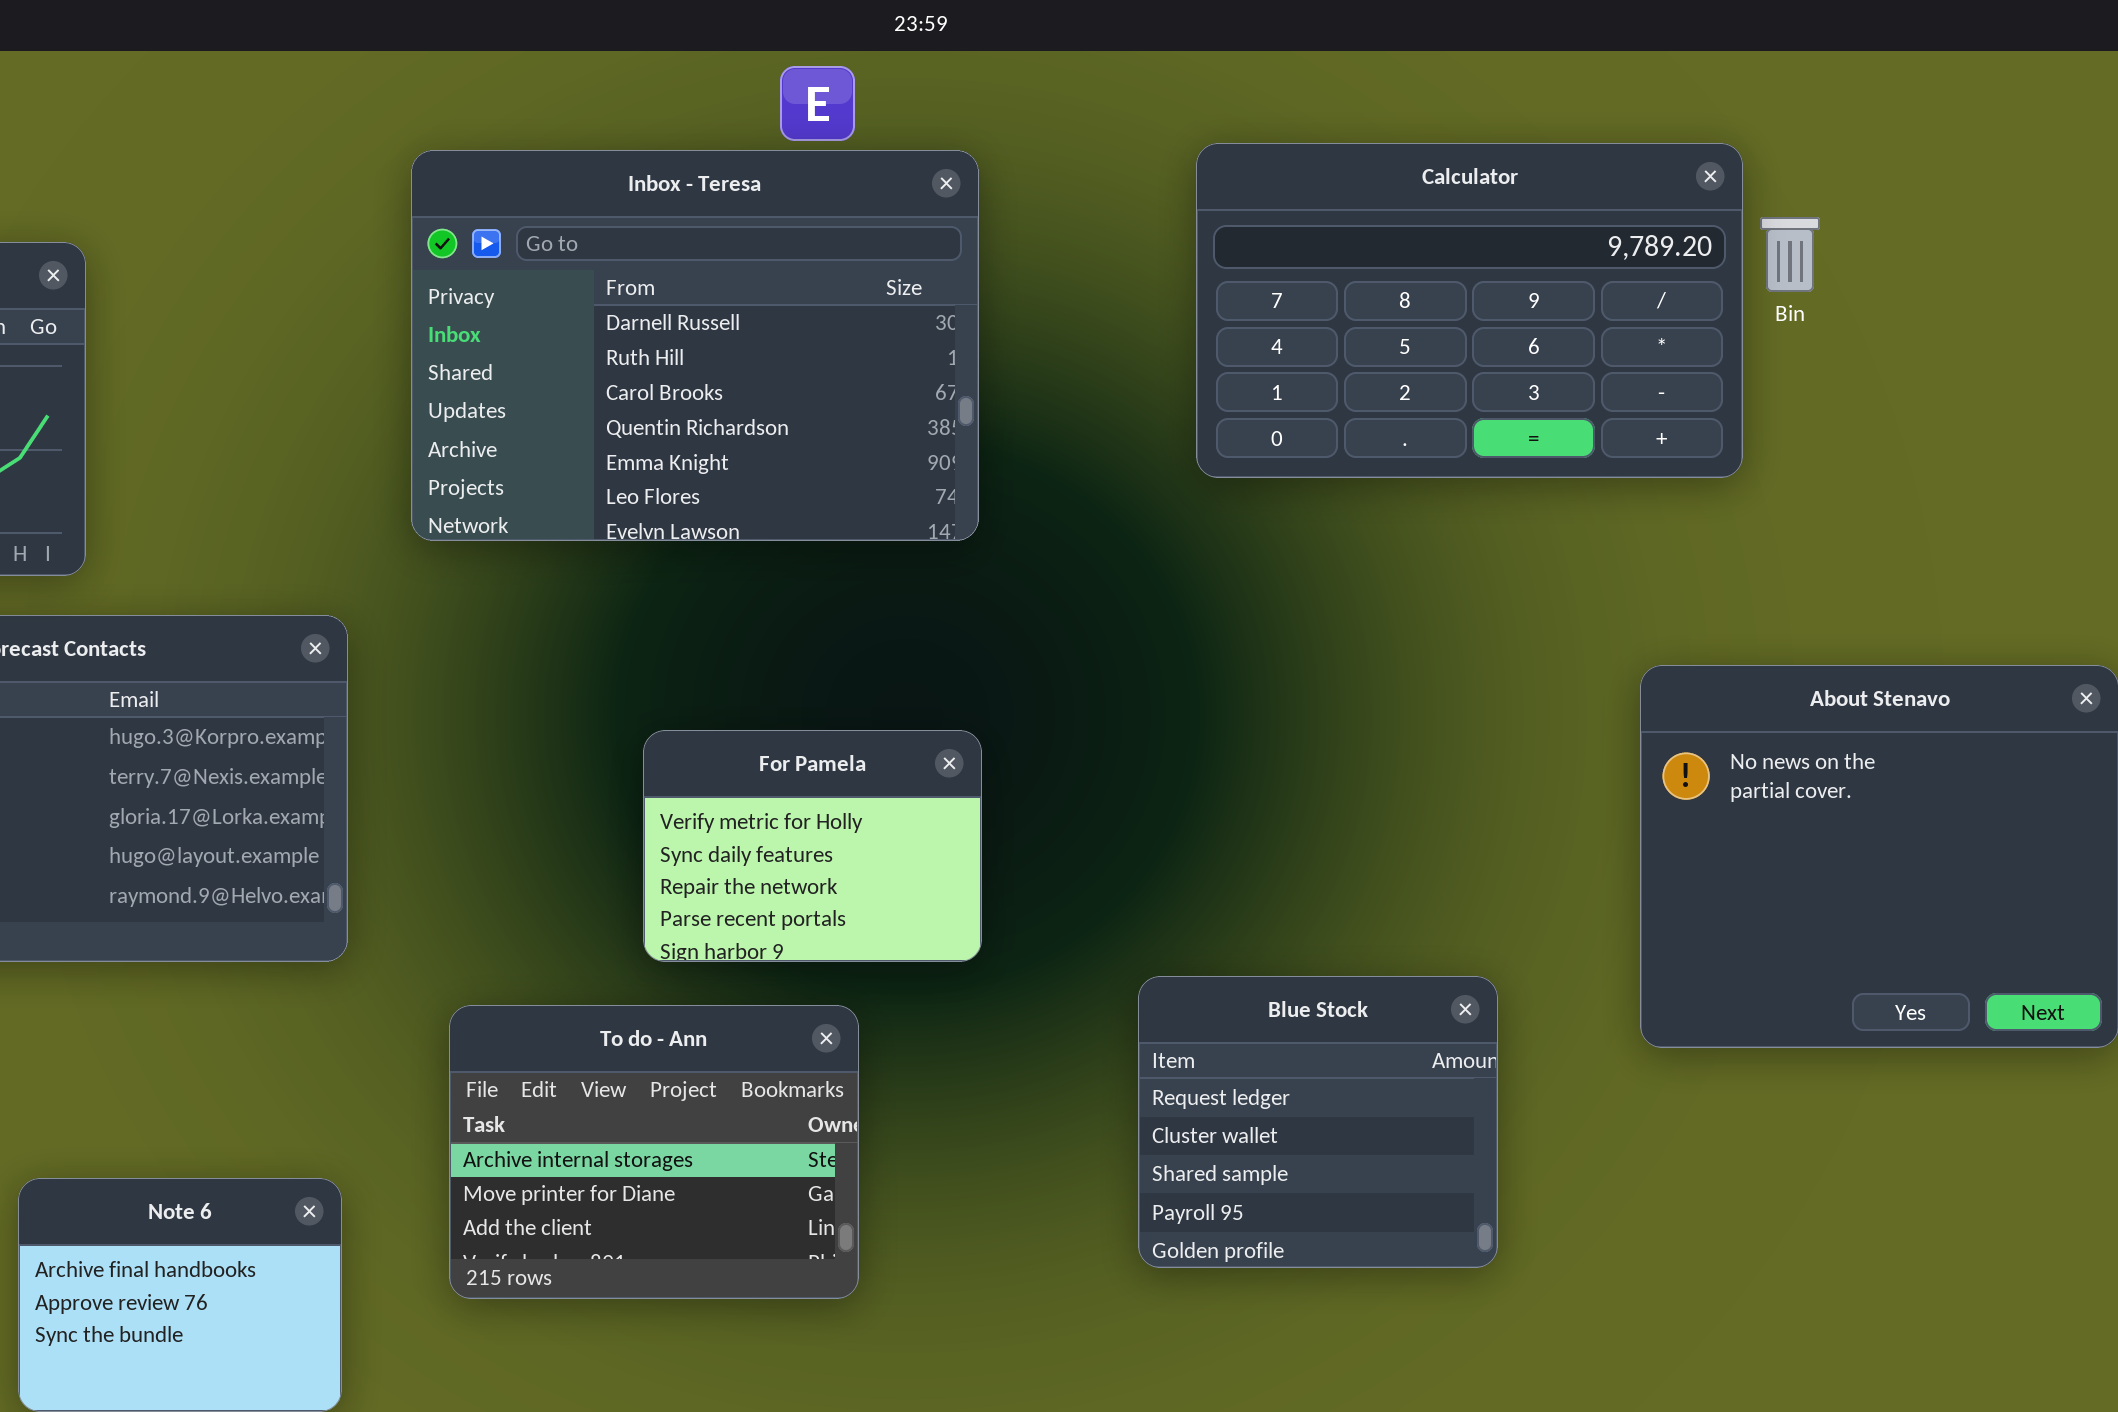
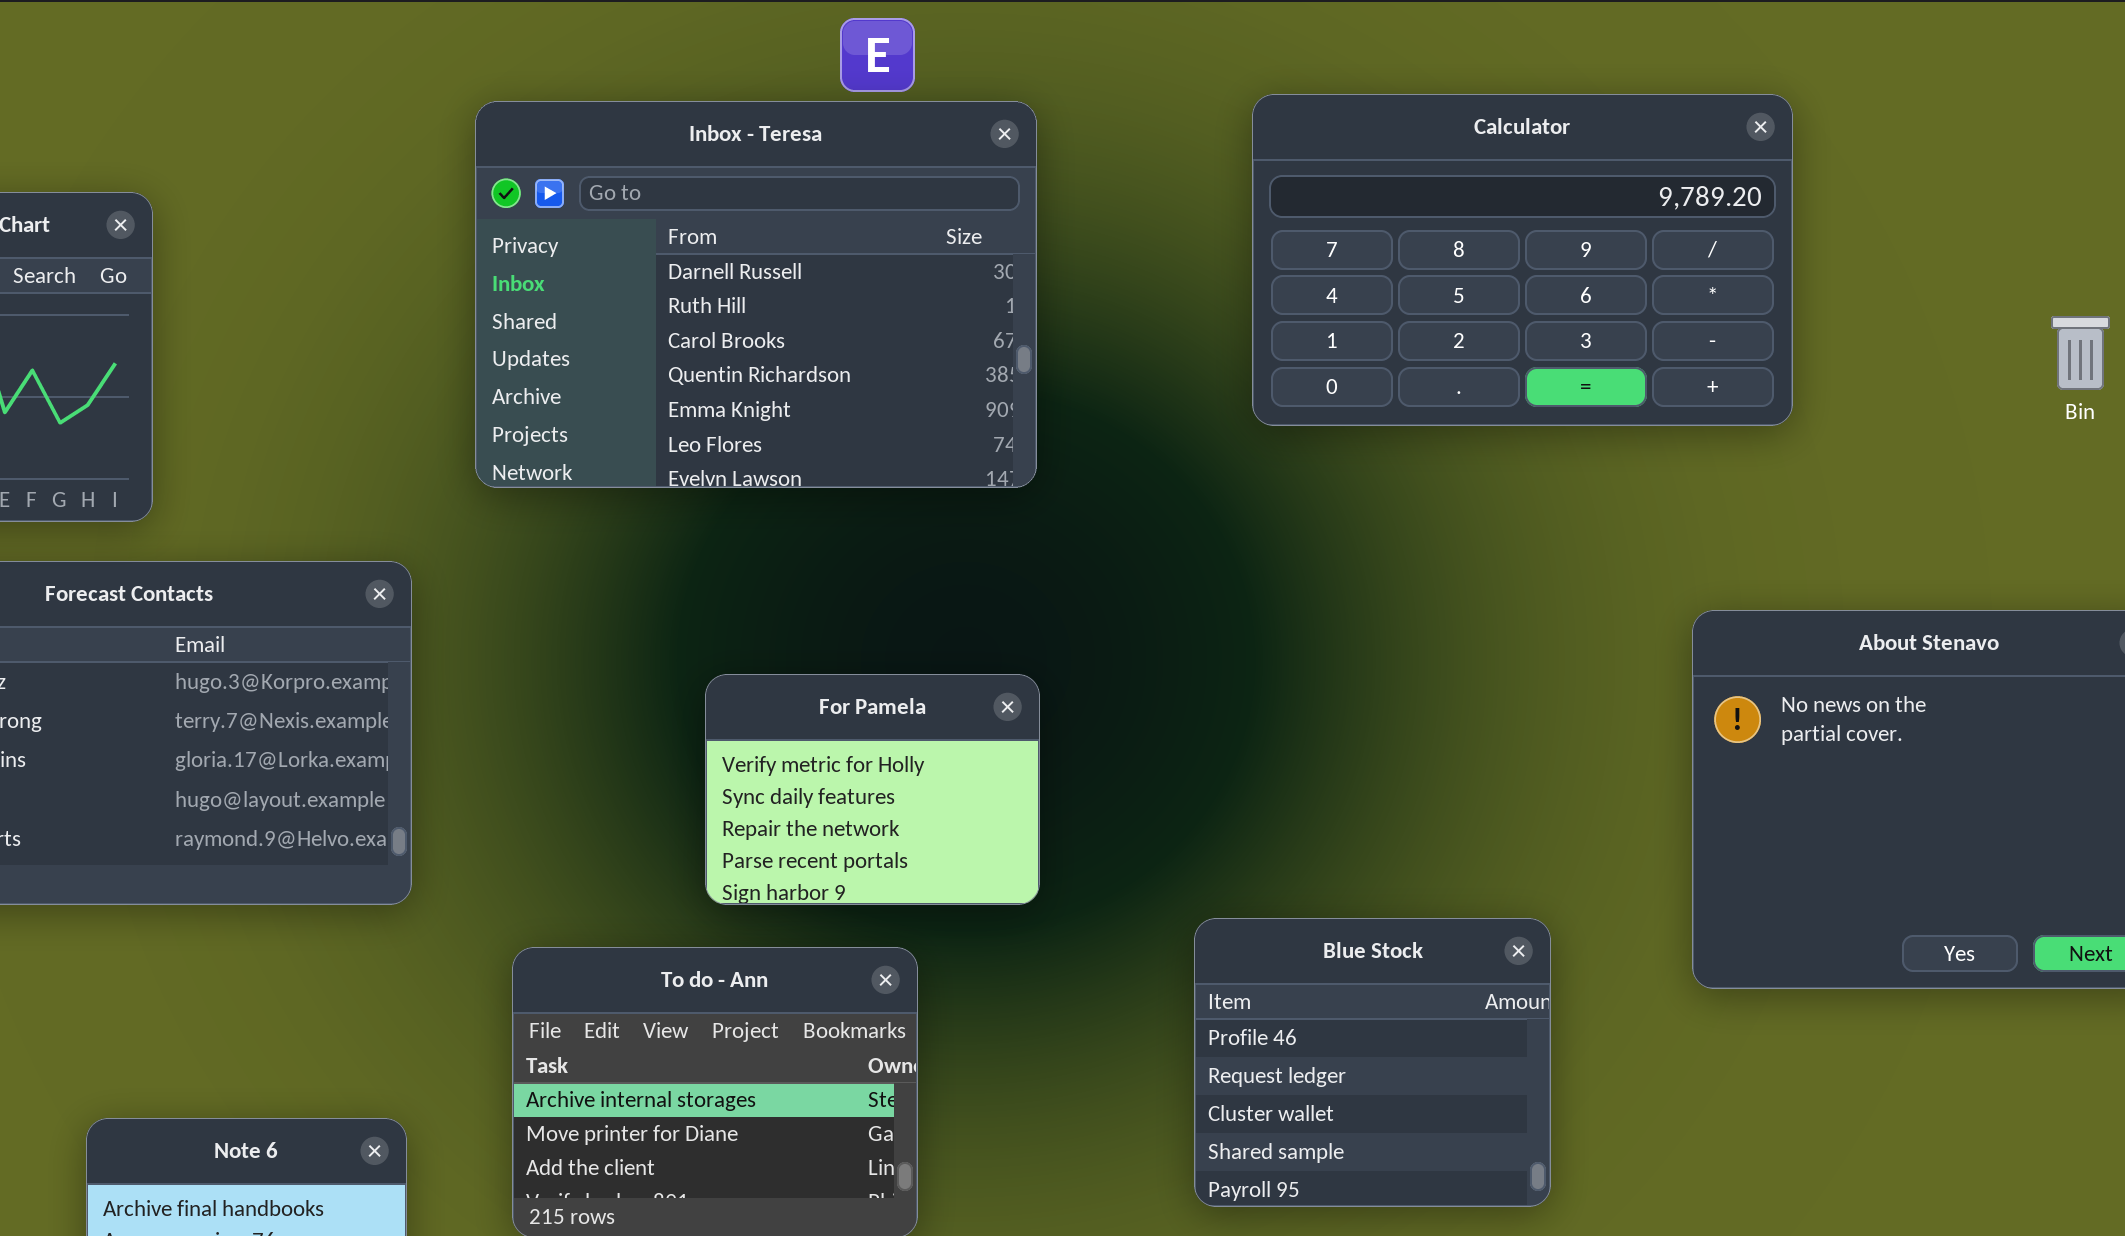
Bin: [1760,217,1820,292] -> [2051,316,2110,390], moved
Blue Stock: [1138,976,1498,1268] -> [1194,918,1551,1207], scrolled up 1 row

